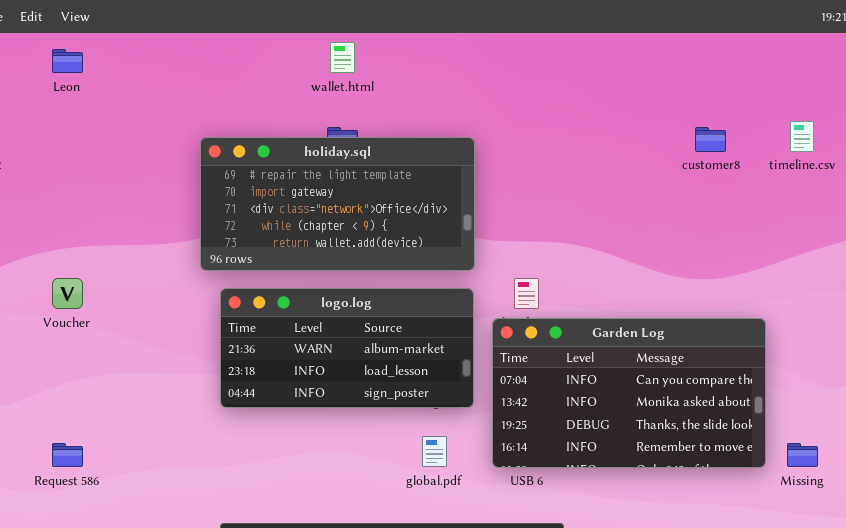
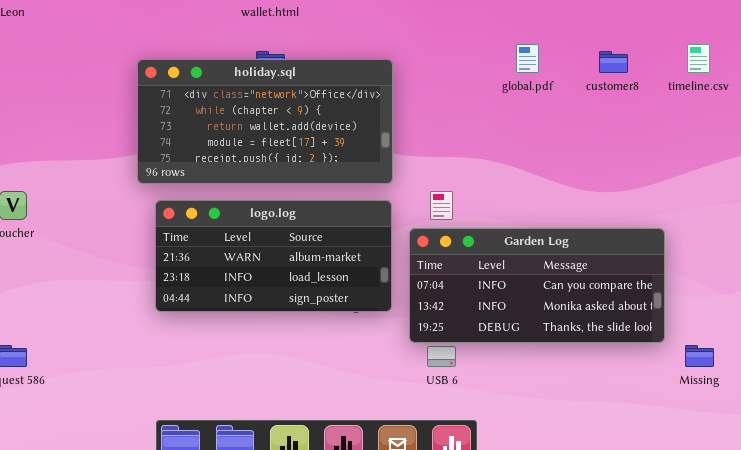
holiday.sql: [200,137,475,271] -> [137,59,393,184], scrolled down 2 rows
Garden Log: [492,318,766,468] -> [409,228,665,343], resized
global.pdf: [422,436,447,467] -> [516,44,539,73], moved

